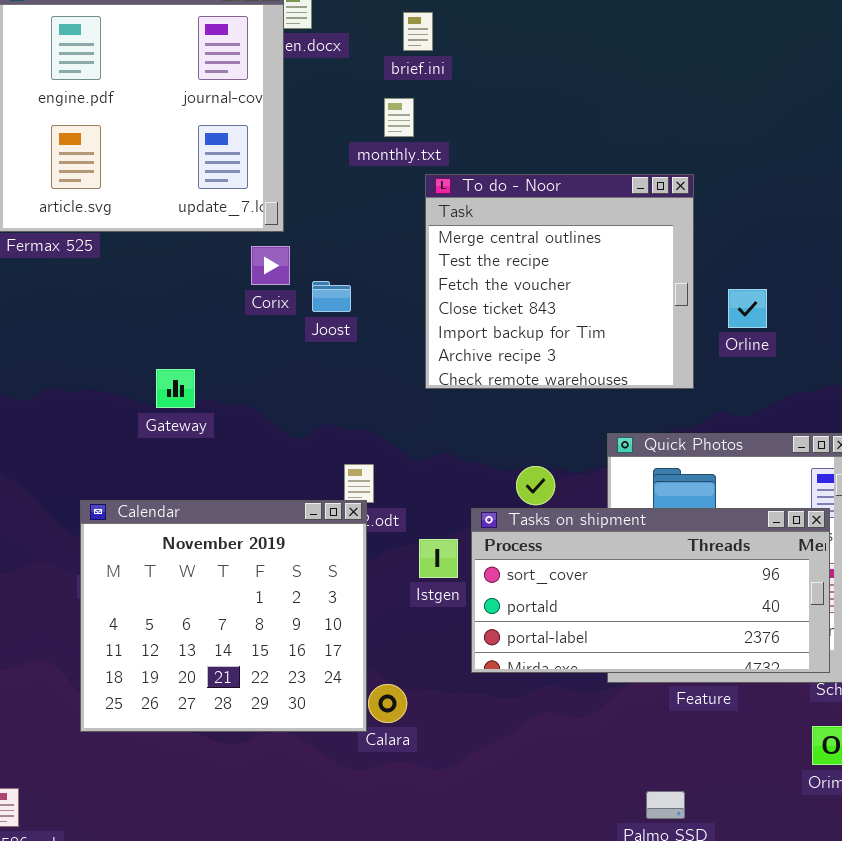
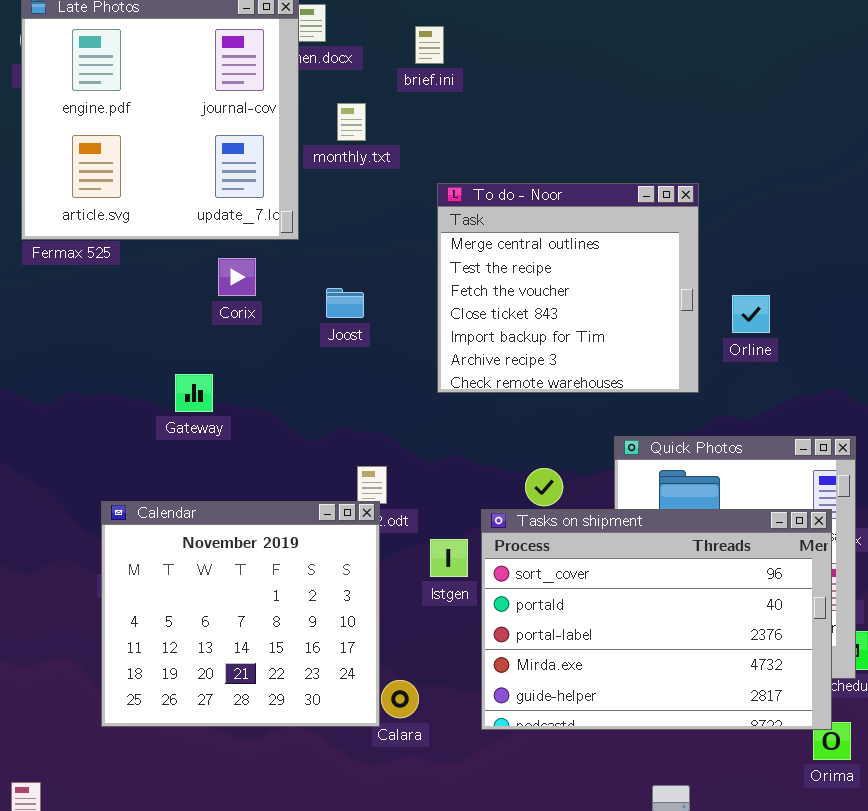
monthly.txt: [384,98,414,137] -> [337,103,366,141], moved
Corix: [251,246,290,285] -> [218,258,256,296], moved
Tasks on shipment: [471,508,830,673] -> [481,509,832,730], resized

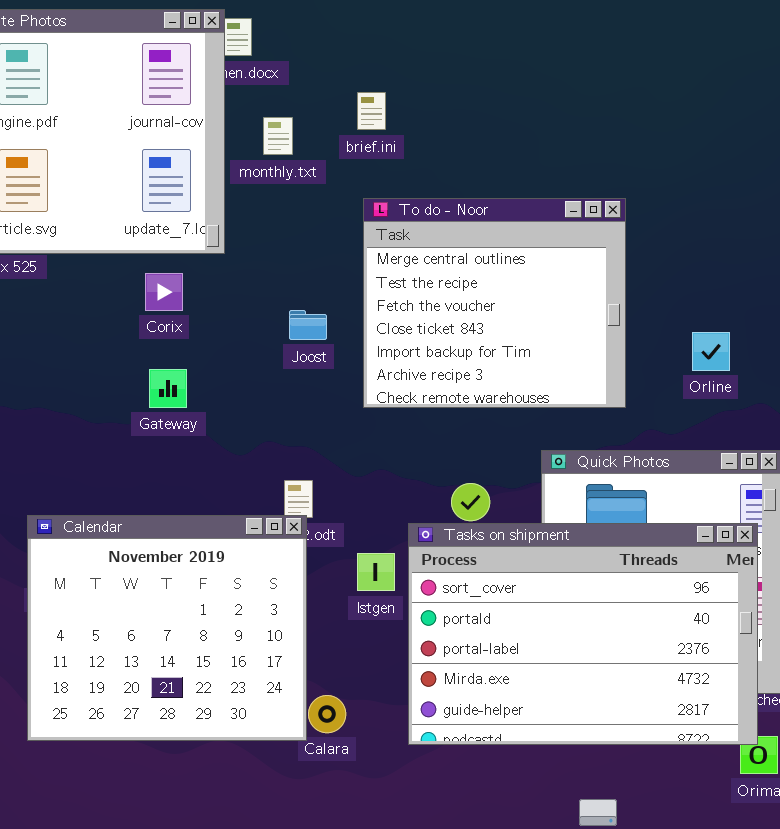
brief.ini: [415,26,444,64] -> [357,92,386,130], moved
Joost: [326,288,364,318] -> [289,310,327,340], moved
Orline: [732,295,770,333] -> [692,332,730,371], moved
Gateway: [175,374,213,412] -> [149,369,187,408], moved

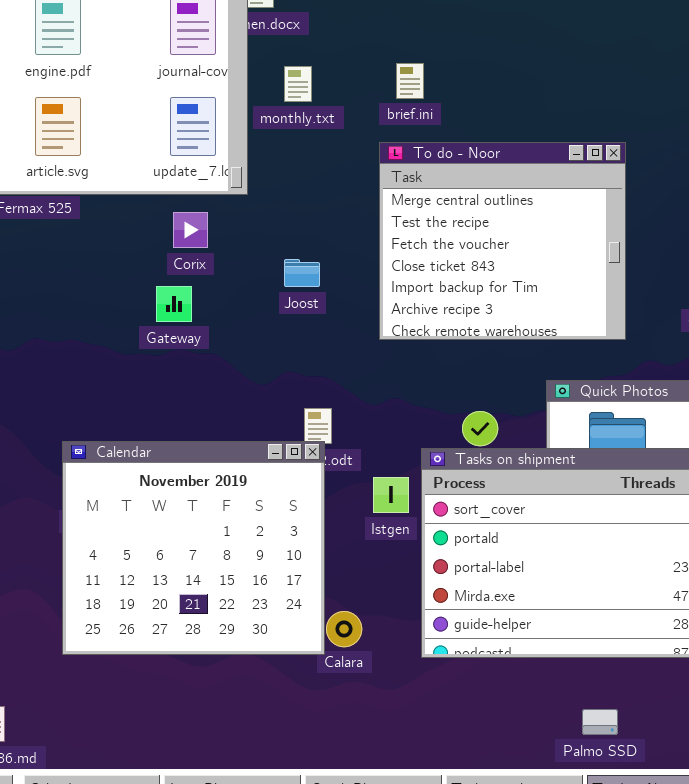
brief.ini: [357,92,386,130] -> [396,63,424,99], moved
Joost: [289,310,327,340] -> [284,259,320,287], moved
Gateway: [149,369,187,408] -> [156,286,192,322], moved

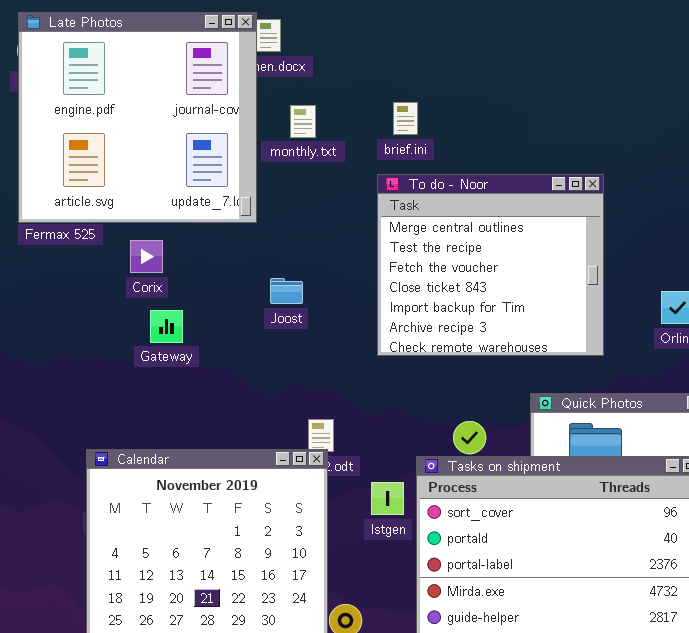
Corix: [173,212,208,248] -> [130,240,163,273], moved
Joost: [284,259,320,287] -> [270,278,303,304], moved
Gateway: [156,286,192,322] -> [150,310,183,343], moved

